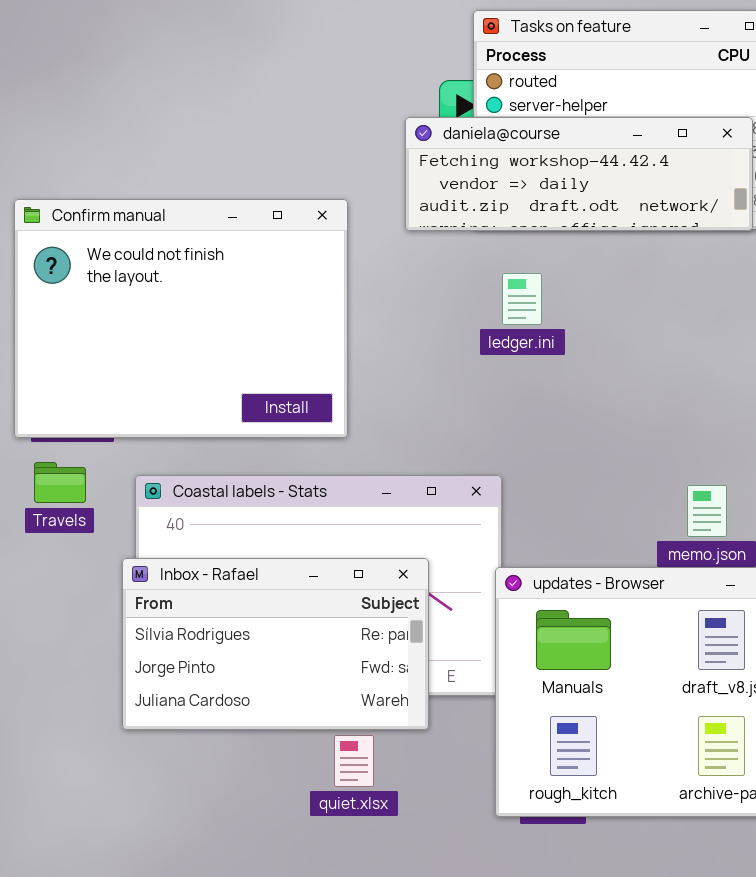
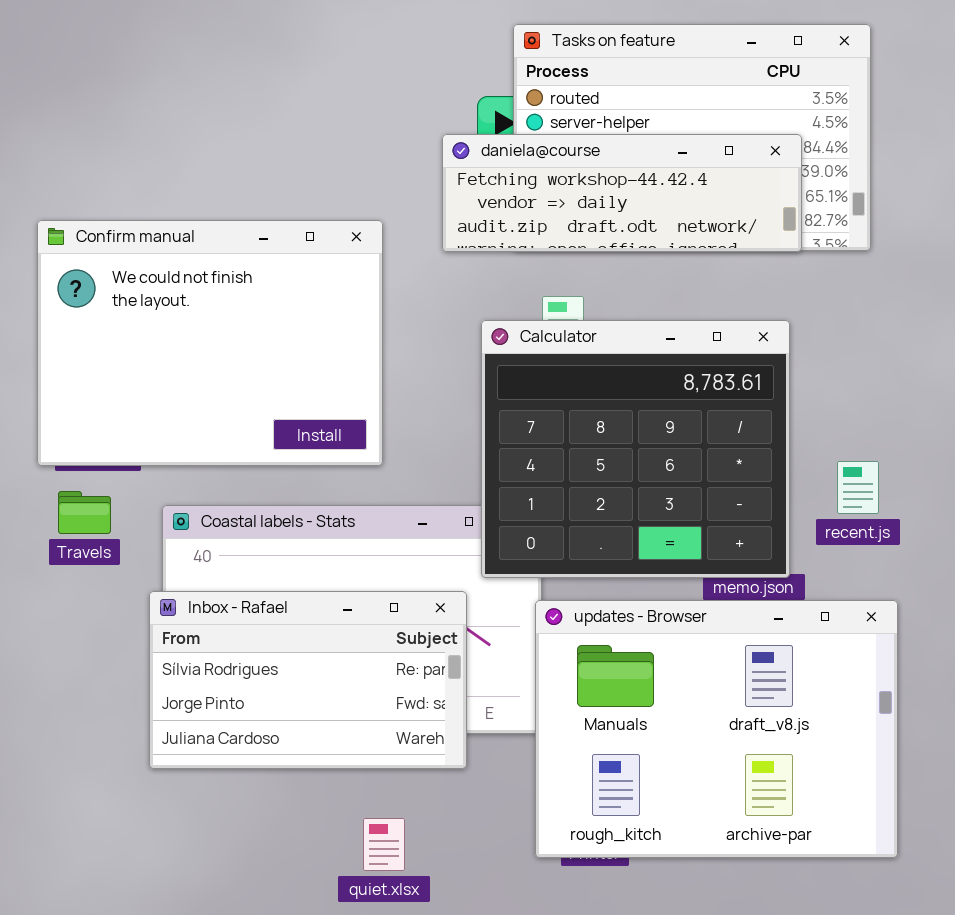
Calculator: none -> [481,320,790,578], opened
quiet.xlsx: [334,735,374,787] -> [363,818,405,871], moved

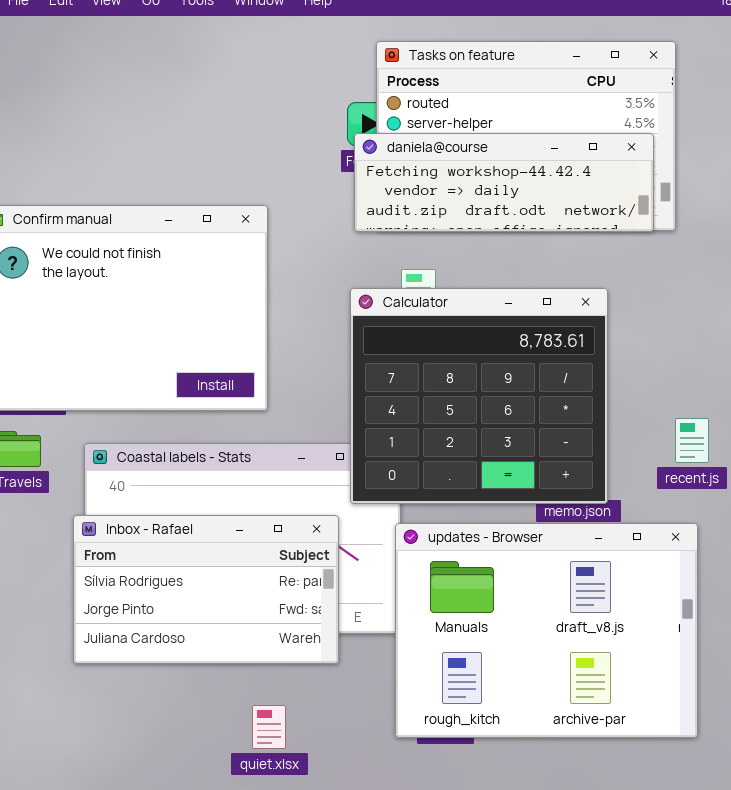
daniela@course: [442,134,802,252] -> [354,133,654,232], moved
recent.js: [837,461,879,514] -> [675,418,709,463], moved

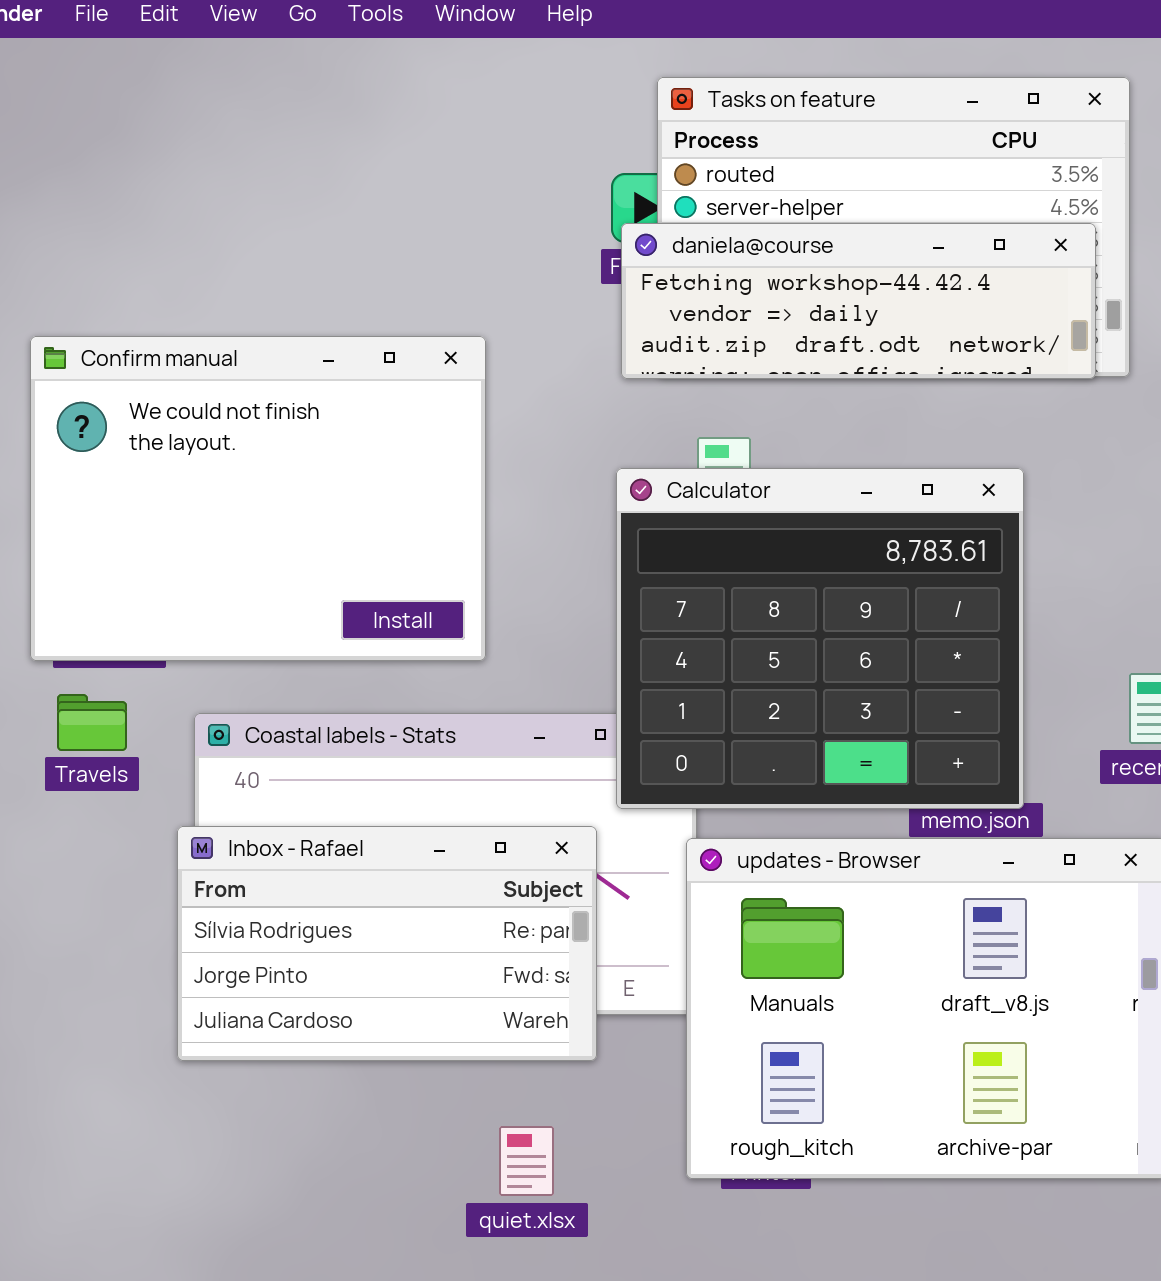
quiet.xlsx: [252,705,286,749] -> [499,1126,554,1196], moved

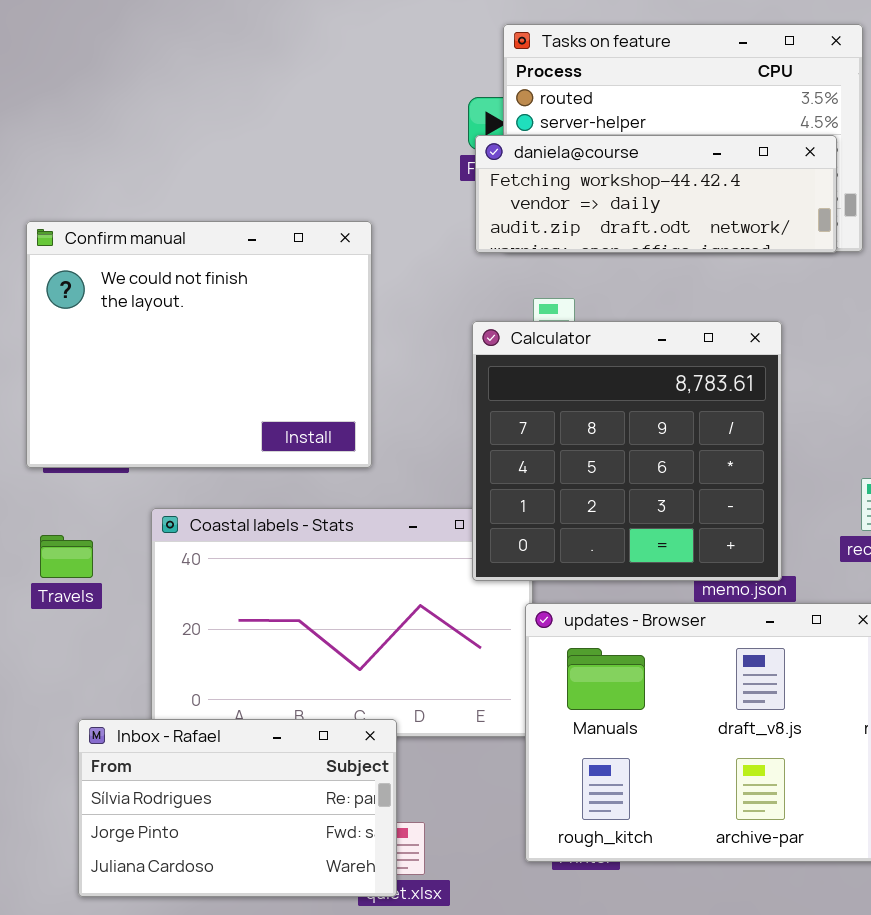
Travels: [57,694,127,751] -> [40,535,93,578], moved
Inbox - Rafael: [177,826,597,1061] -> [78,719,397,897], moved

